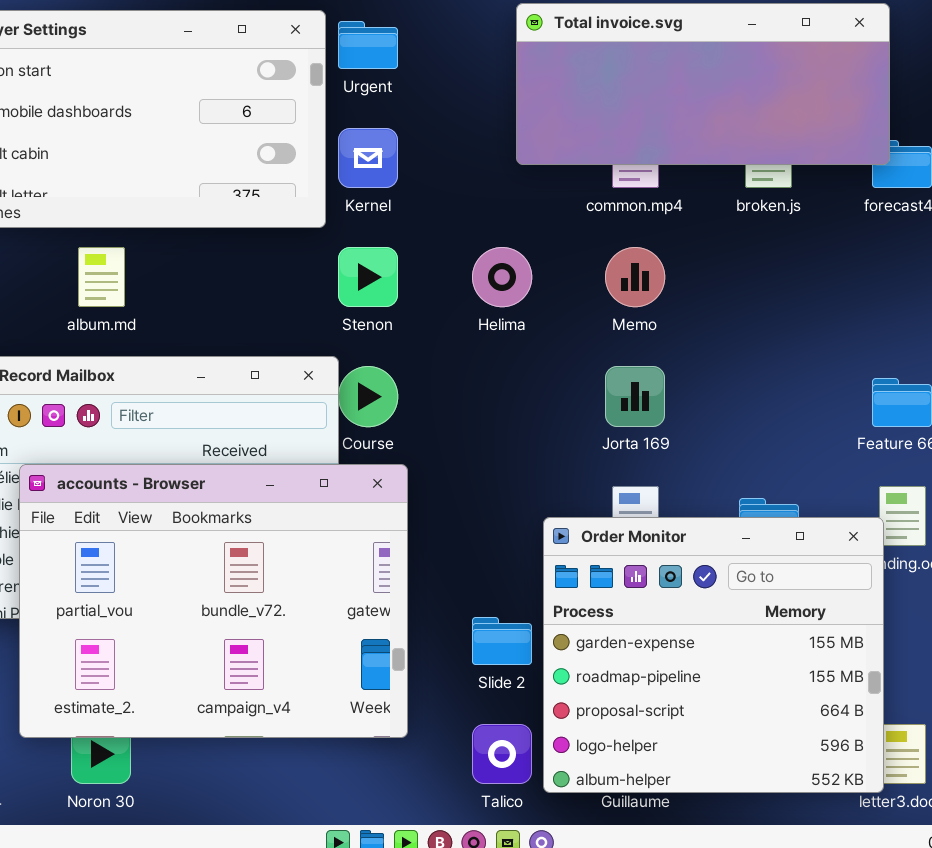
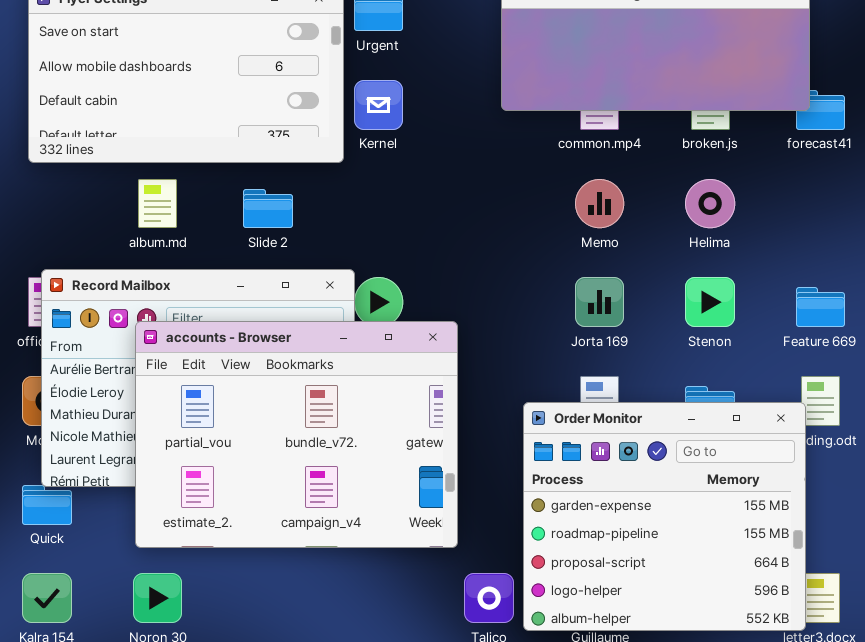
Stenon: [338,247,398,307] -> [685,277,735,327], moved
Helima: [472,247,532,307] -> [685,179,735,228], moved
accounts - Browser: [19,464,408,738] -> [135,321,458,548], moved
Slide 2: [472,617,532,665] -> [243,189,293,228], moved

